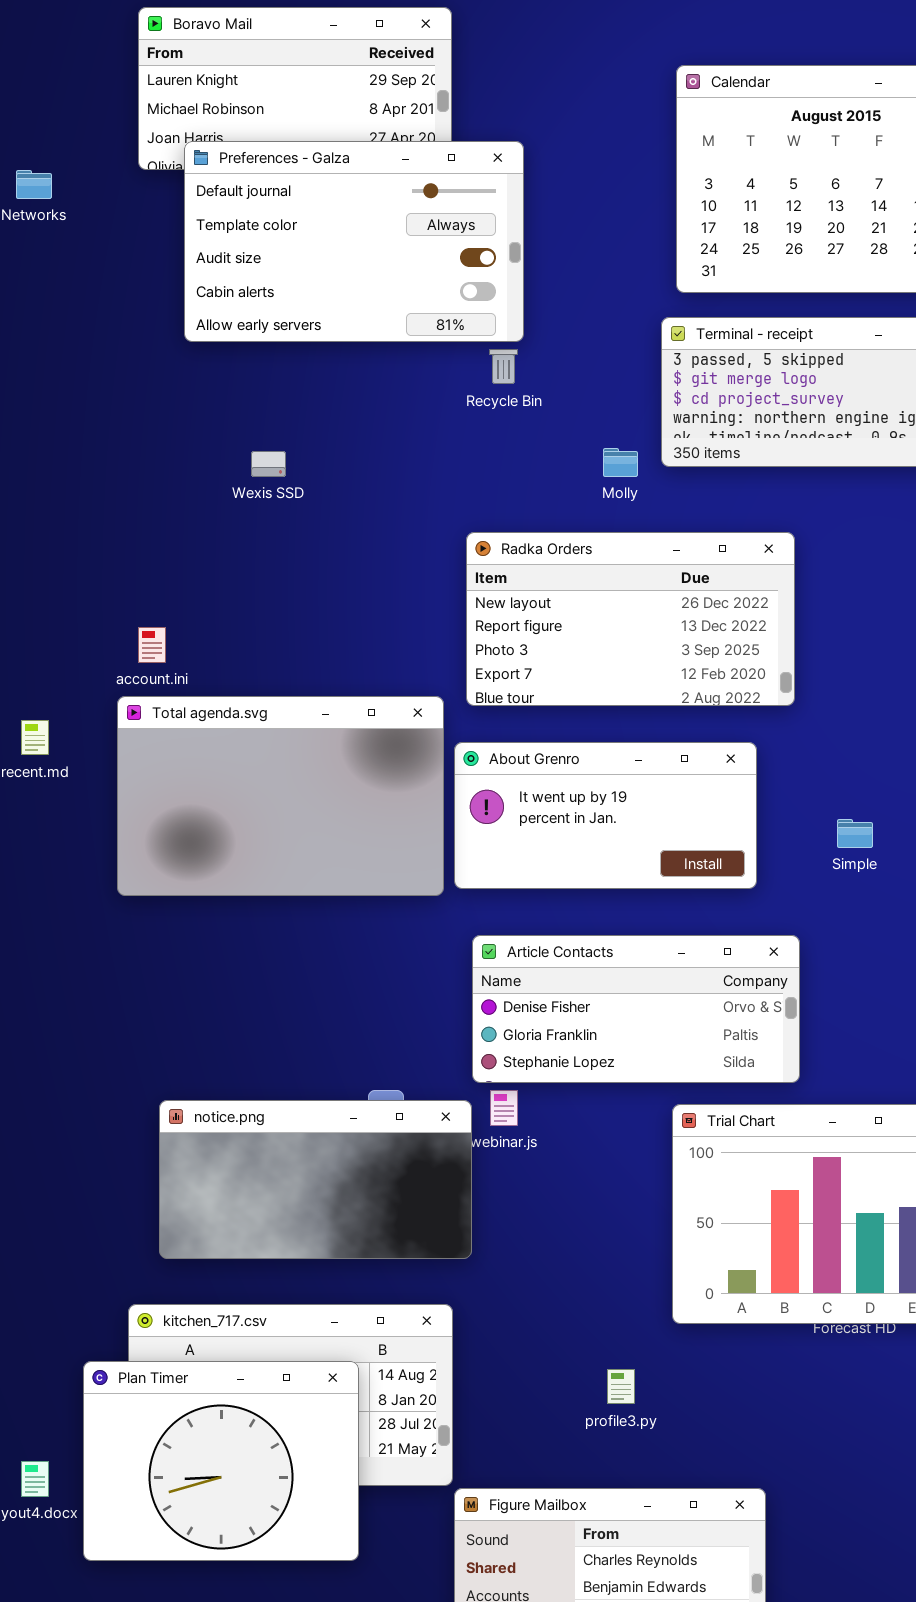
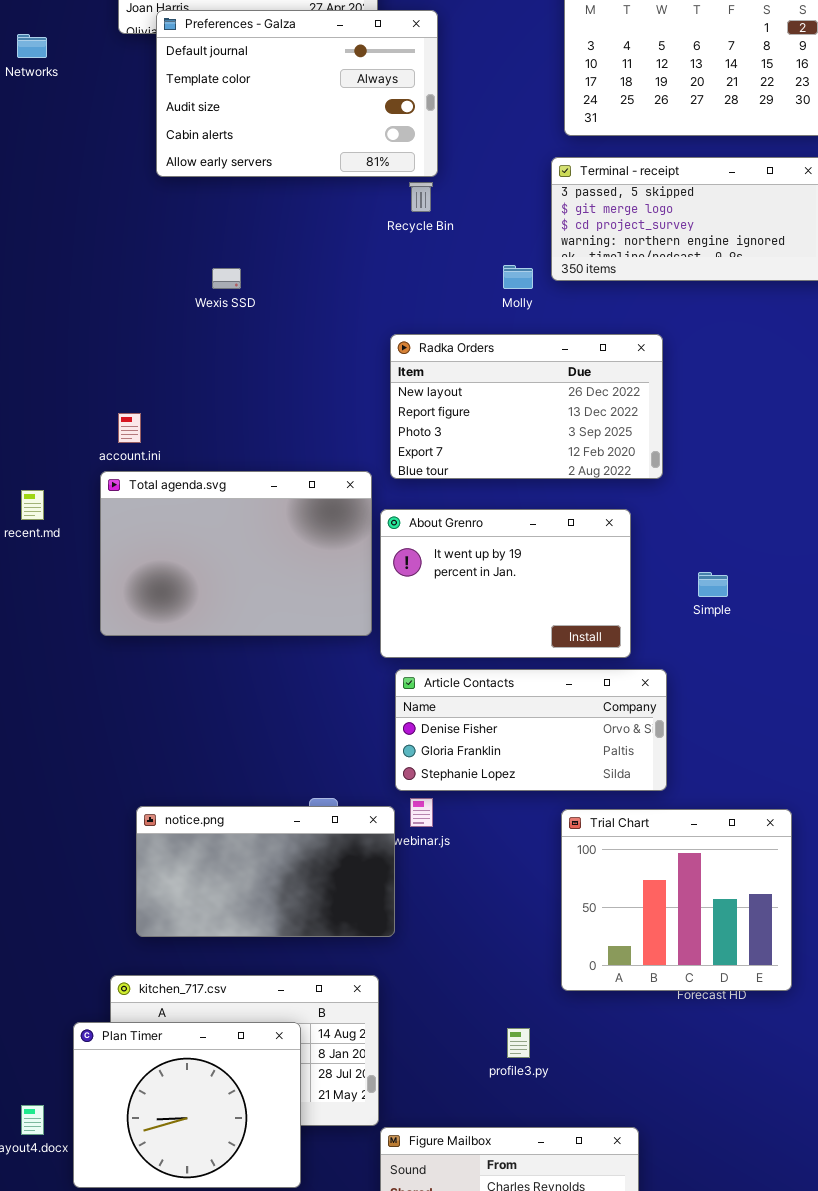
About Grenro: [454,742,757,889] -> [380,509,631,658], resized

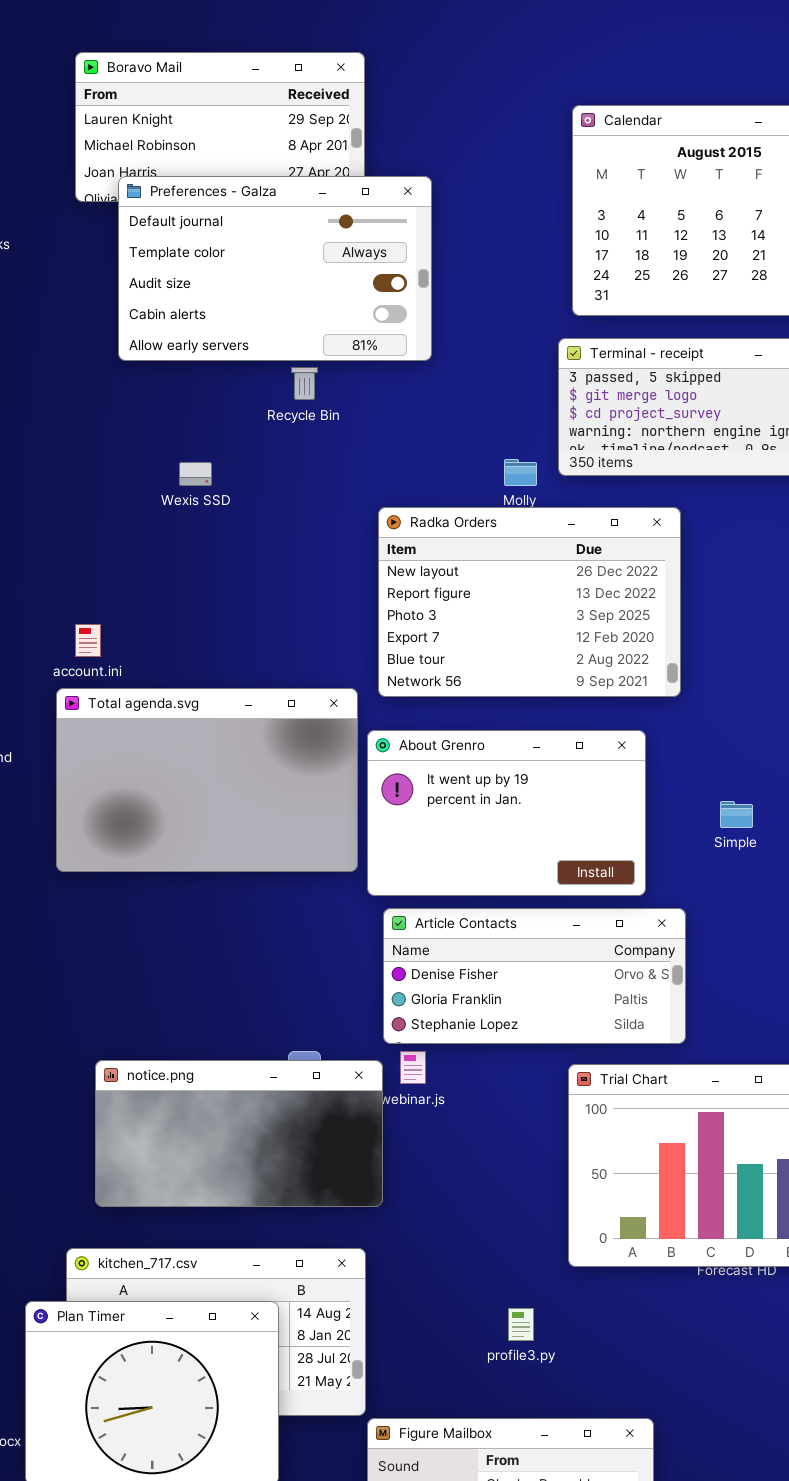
Recycle Bin: [409,182,433,212] -> [291,367,318,400], moved
Radka Orders: [390,334,663,479] -> [378,507,681,697], resized

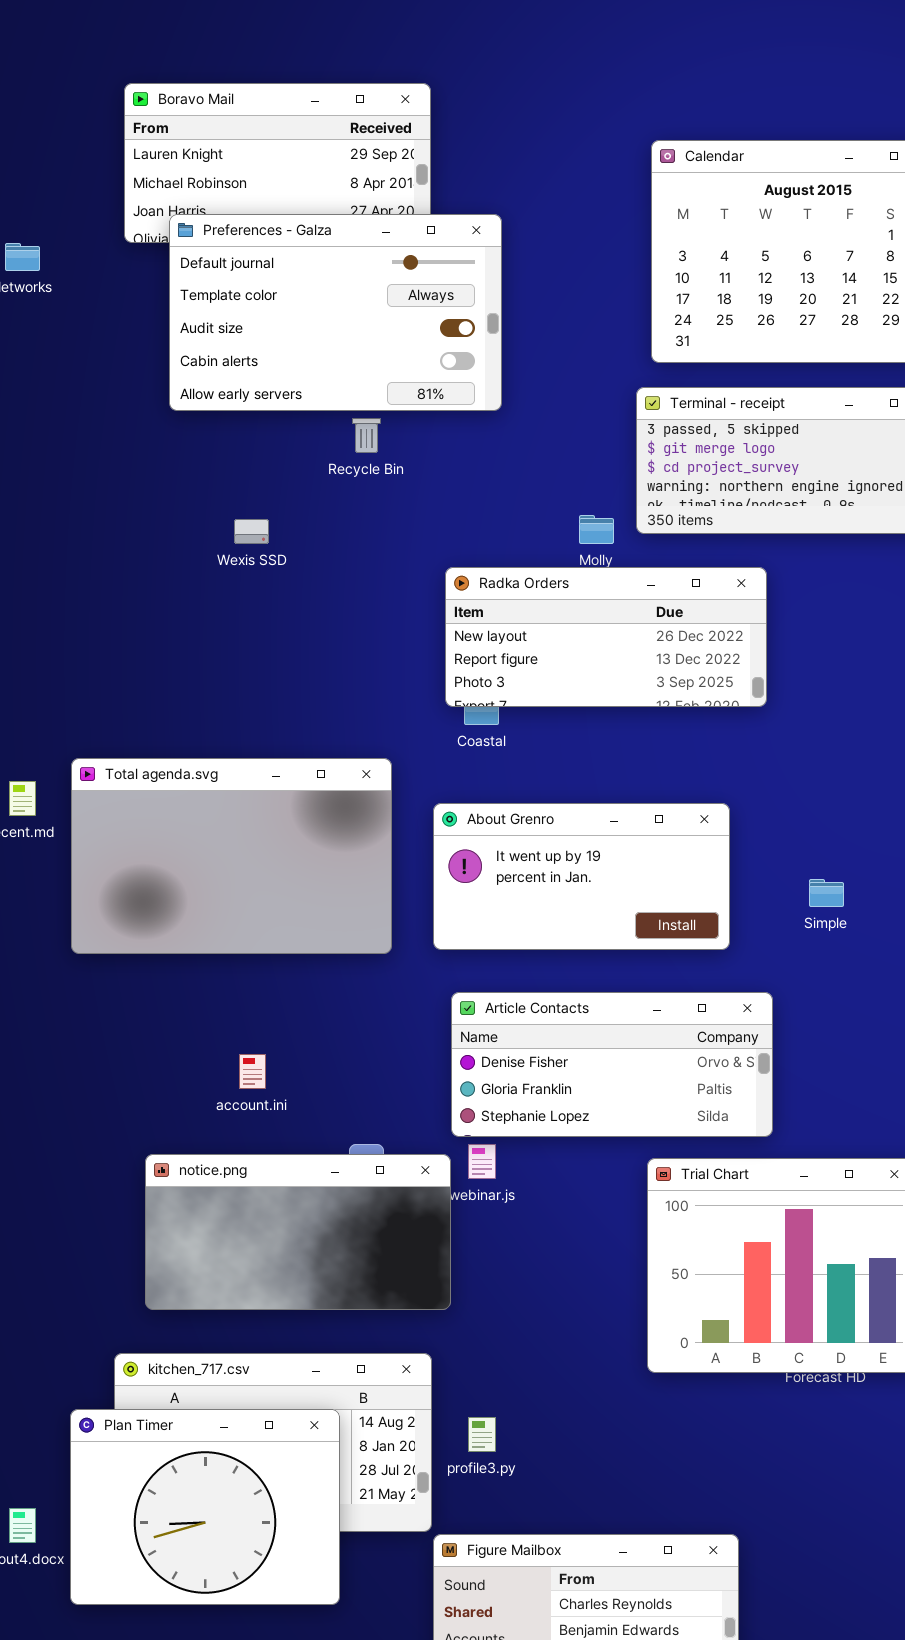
Radka Orders: [378,507,681,697] -> [445,567,767,707], resized
account.ini: [75,624,101,657] -> [239,1054,266,1089], moved
Total agenda.svg: [56,688,358,872] -> [71,758,392,954], moved
About Grenro: [367,730,646,896] -> [433,803,730,950], resized
profile3.py: [508,1308,534,1341] -> [468,1417,496,1452], moved

